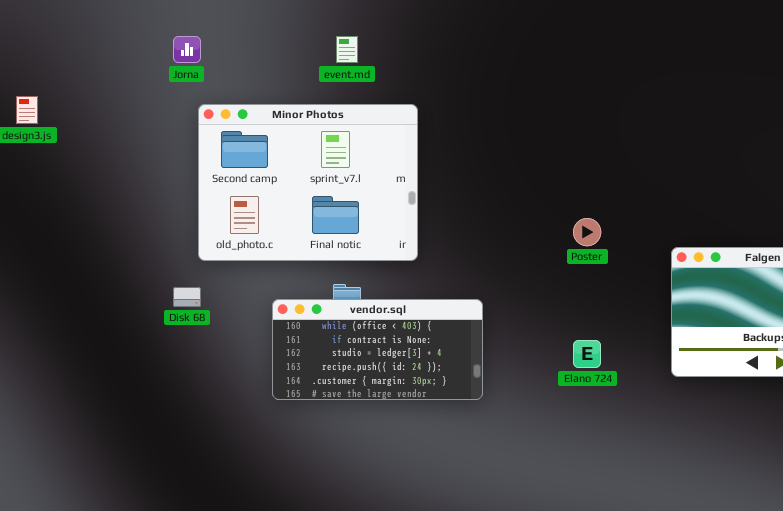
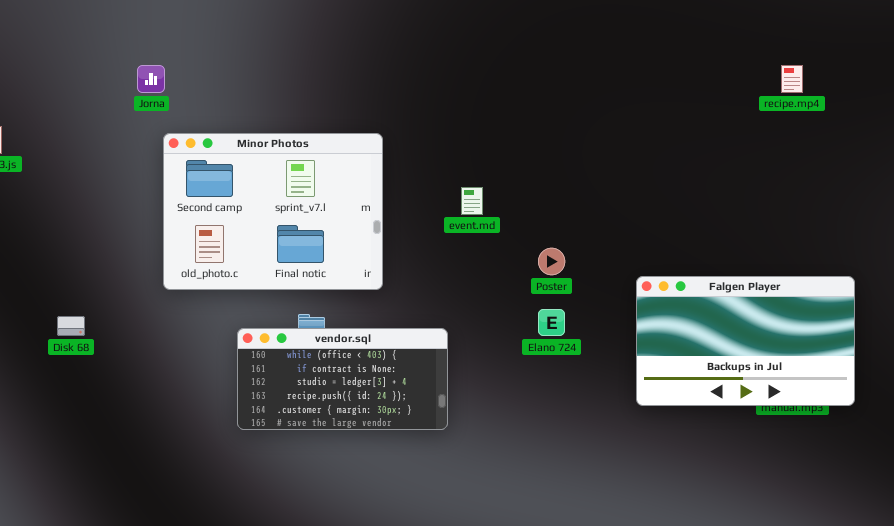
event.md: [336,36,358,63] -> [461,187,483,215], moved
Disk 68: [173,287,201,307] -> [57,316,85,336], moved
Elano 724: [573,340,601,368] -> [538,309,565,336], moved

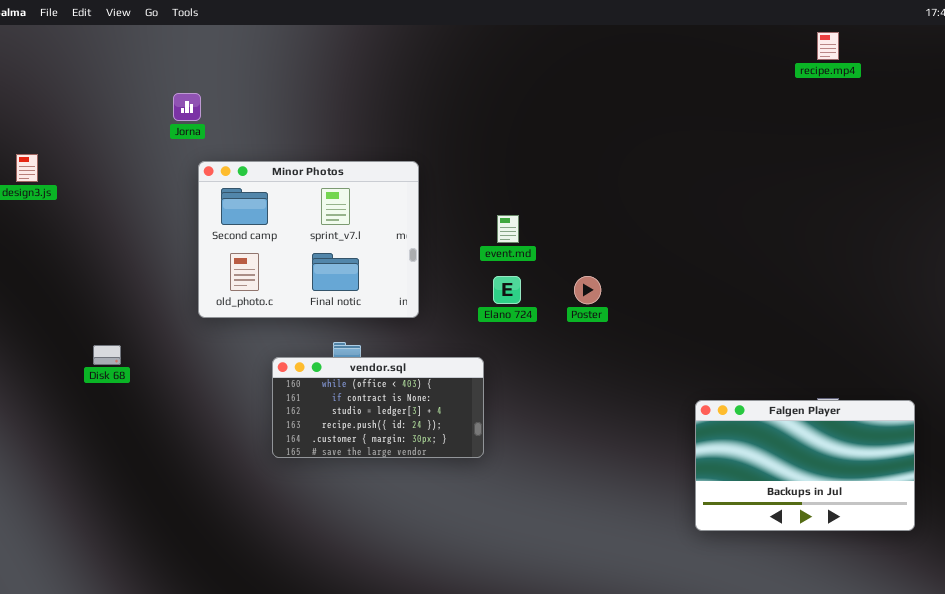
recipe.mp4: [781,65,803,93] -> [817,32,839,60], moved
Falgen Player: [636,276,855,406] -> [695,400,915,531], moved
Elano 724: [538,309,565,336] -> [493,276,521,304], moved

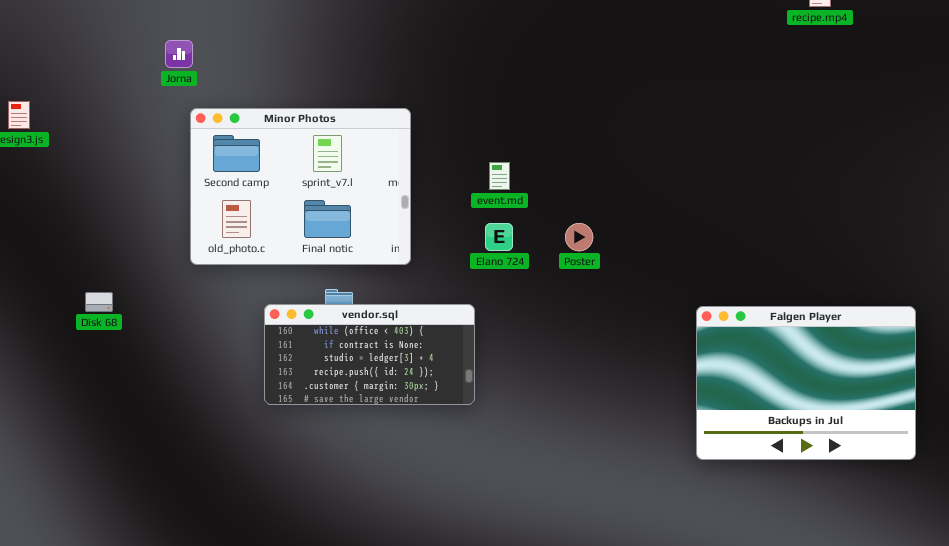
Falgen Player: [695,400,915,531] -> [696,306,916,460], moved, resized

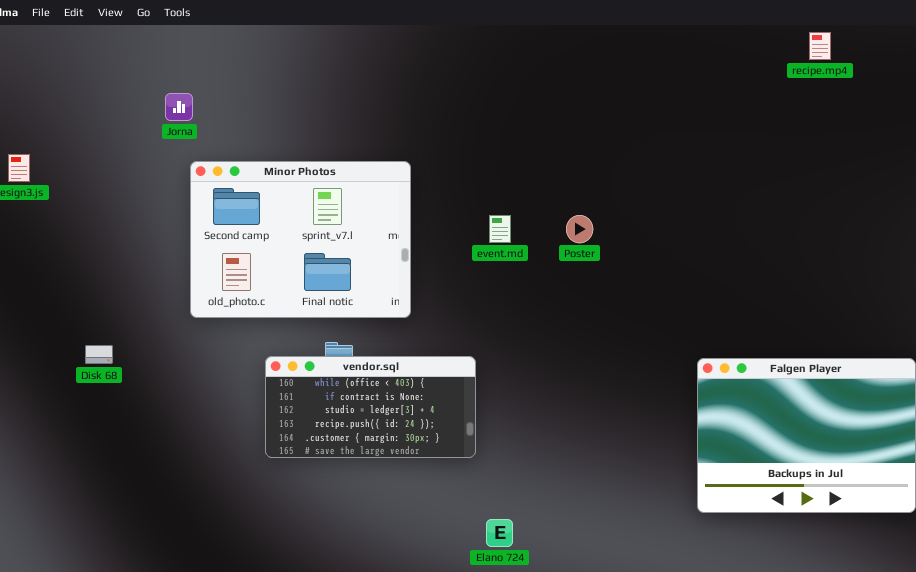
Elano 724: [485,223,513,251] -> [486,519,513,547], moved
Poster: [565,223,593,251] -> [566,215,593,243], moved

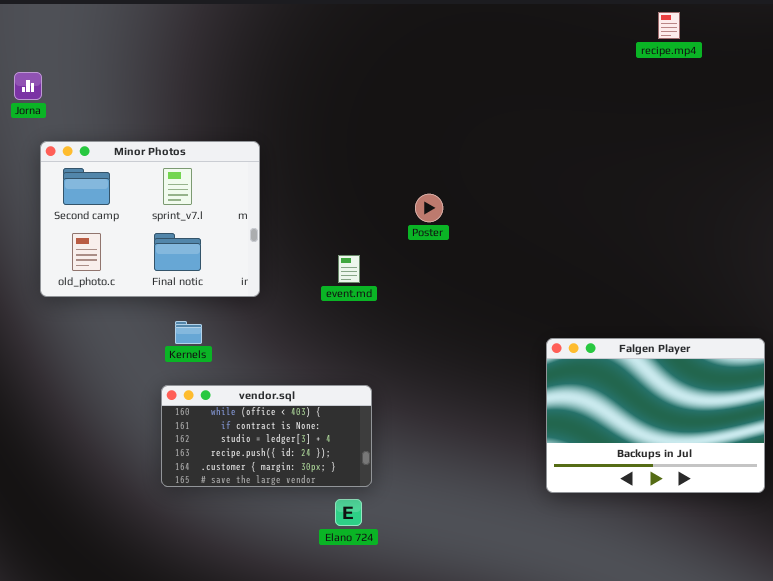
event.md: [489,215,511,243] -> [338,255,360,283], moved
vendor.sql: [265,356,476,458] -> [161,385,372,487], moved

